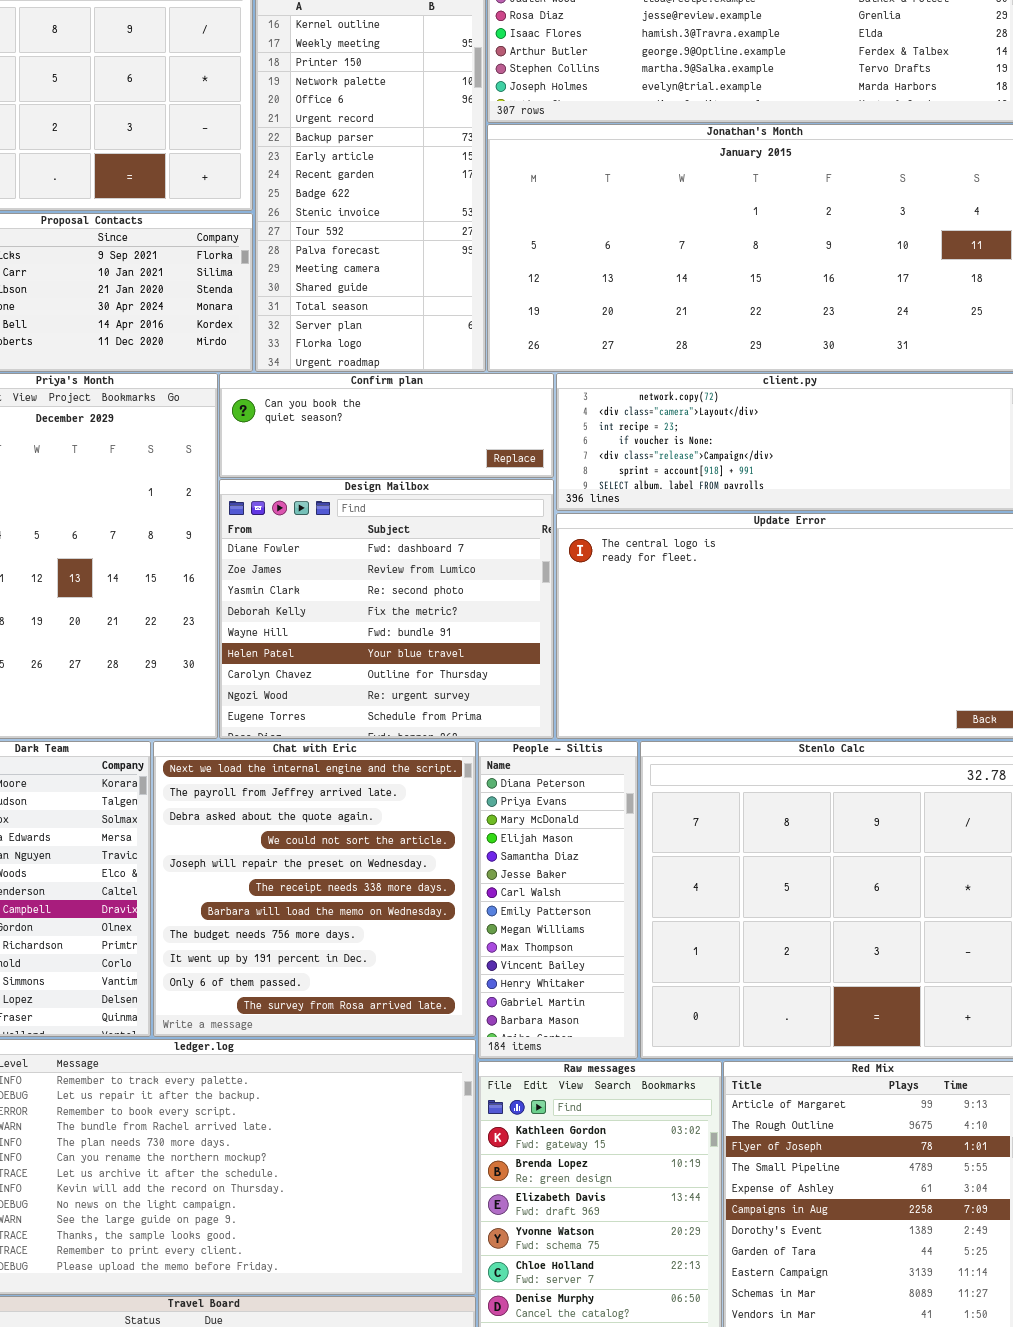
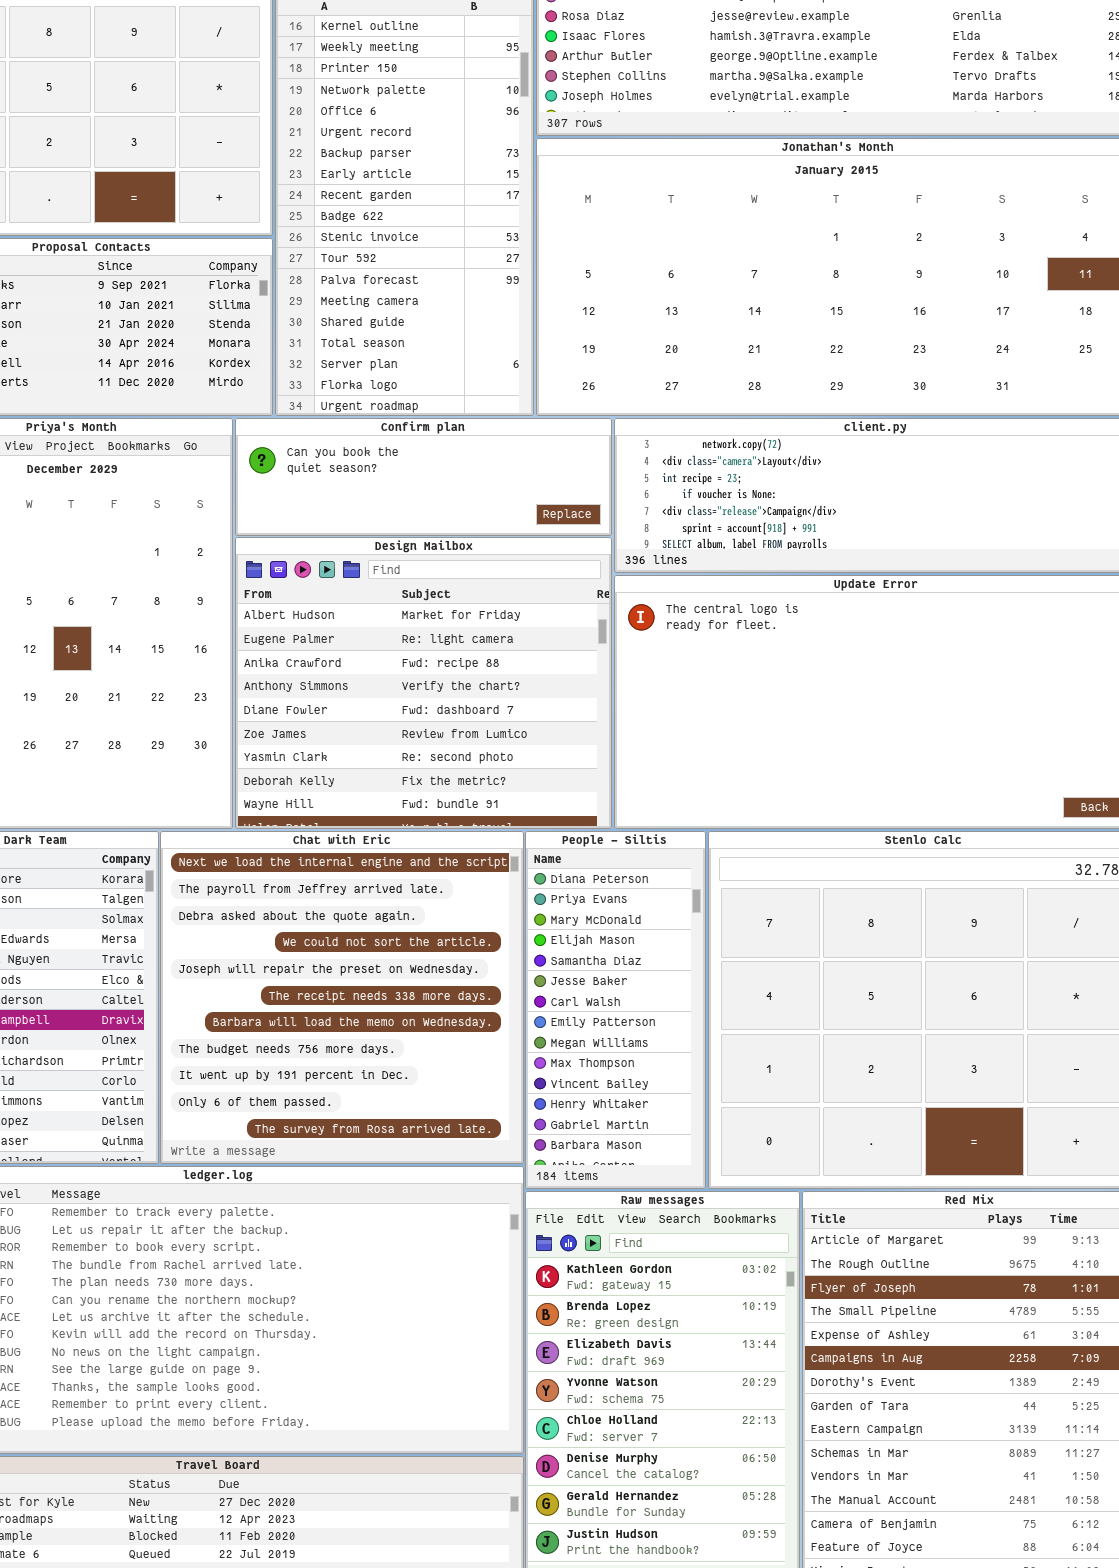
Design Mailbox: [219,479,554,739] -> [235,537,612,829], scrolled up 4 rows

